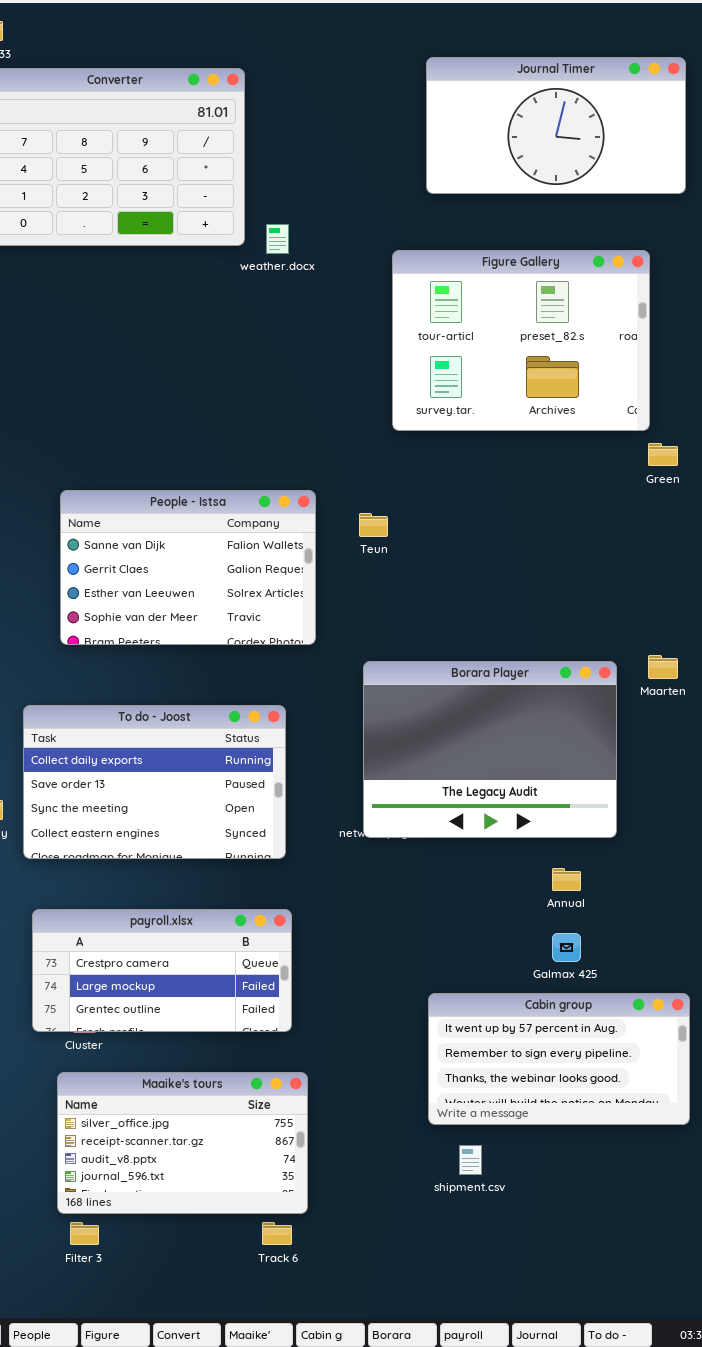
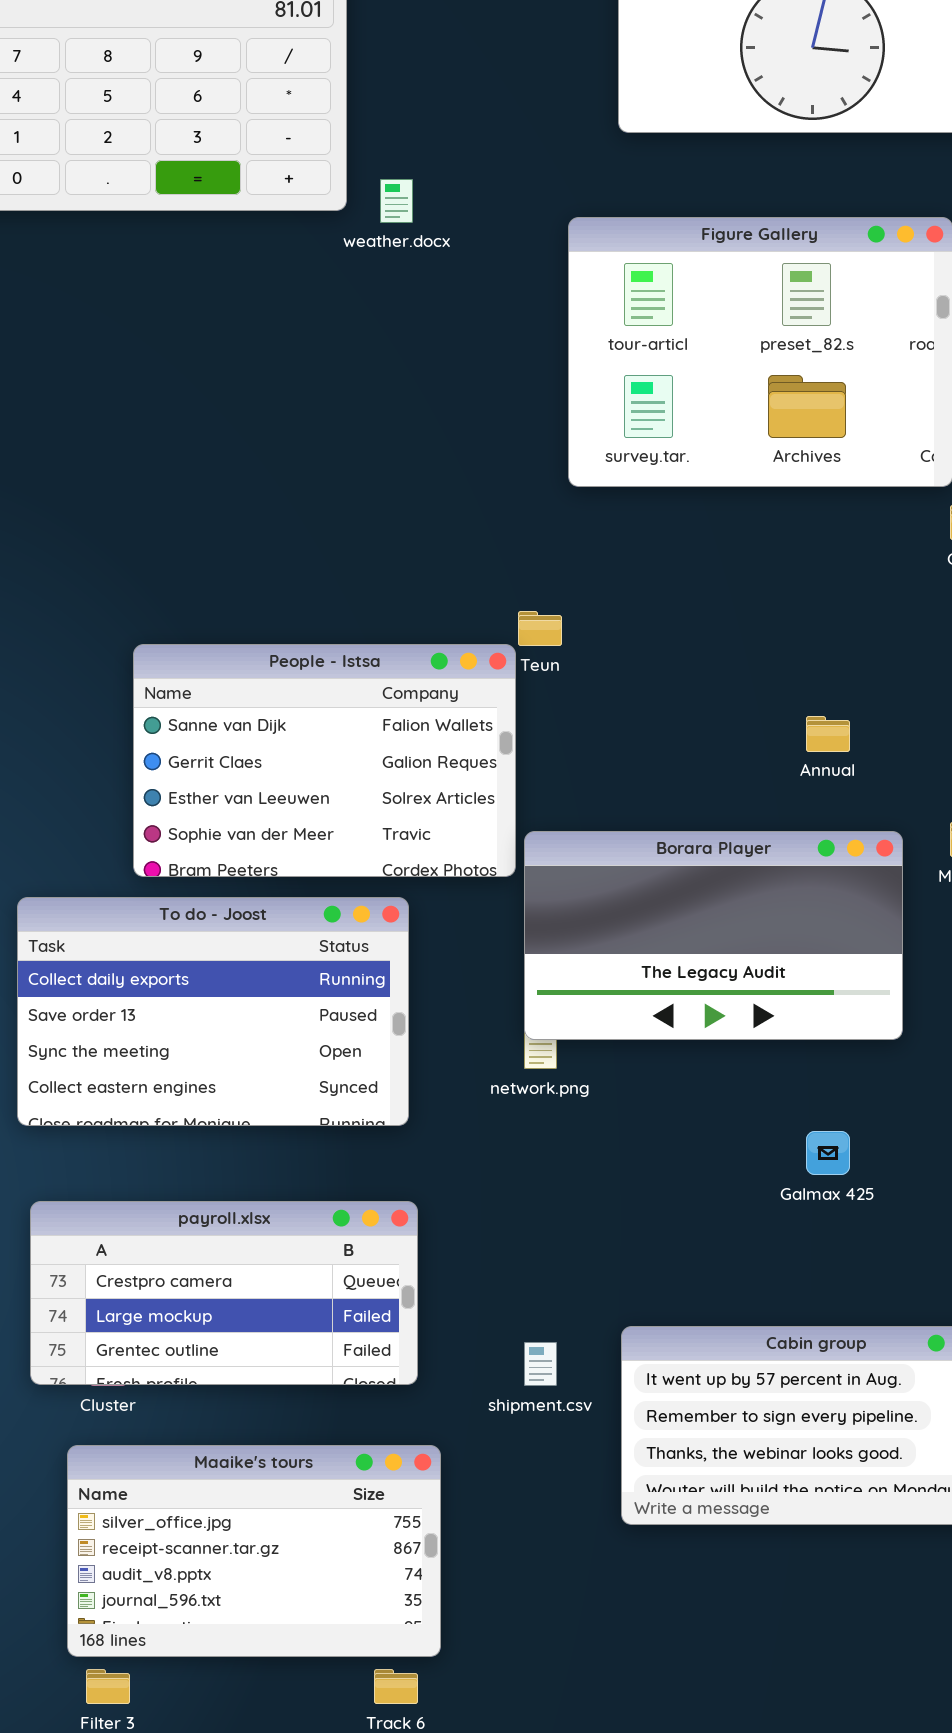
People - Istsa: [60,490,316,645] -> [133,644,516,877], moved
Borara Player: [363,661,617,838] -> [524,831,903,1040], resized
Annual: [552,868,581,891] -> [806,716,850,752], moved
Galmax 425: [552,933,581,962] -> [806,1131,850,1175], moved
shipment.csv: [459,1145,482,1175] -> [524,1342,557,1386], moved

